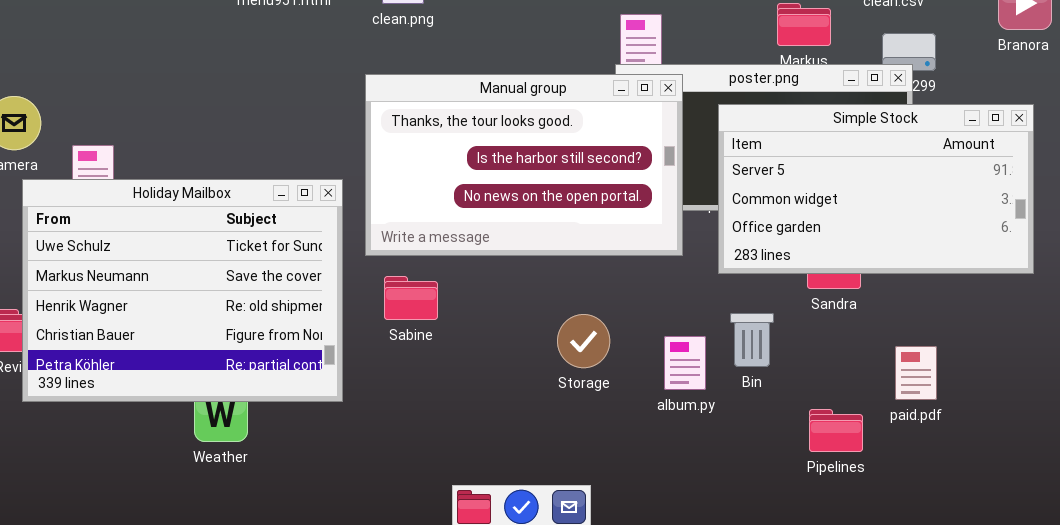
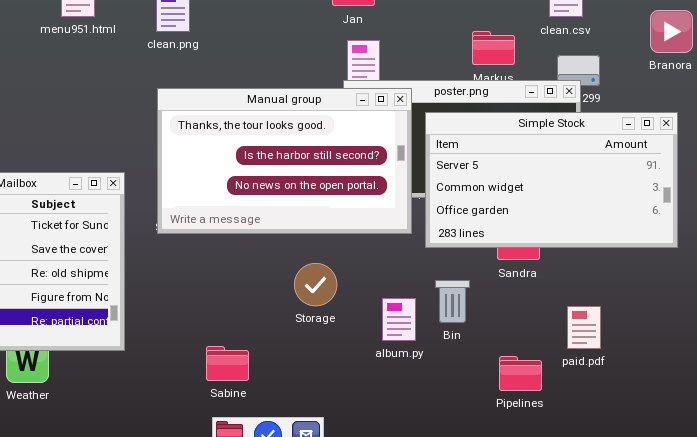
Manual group: [365,74,683,256] -> [157,88,412,234], moved
Sabine: [384,276,438,320] -> [206,346,249,381], moved
Storage: [557,314,610,368] -> [294,263,337,306], moved

